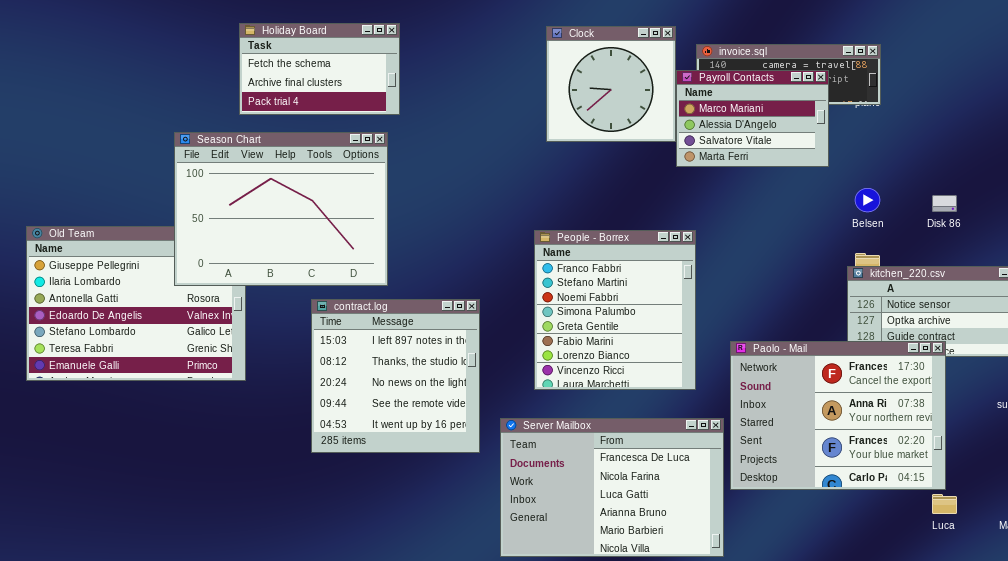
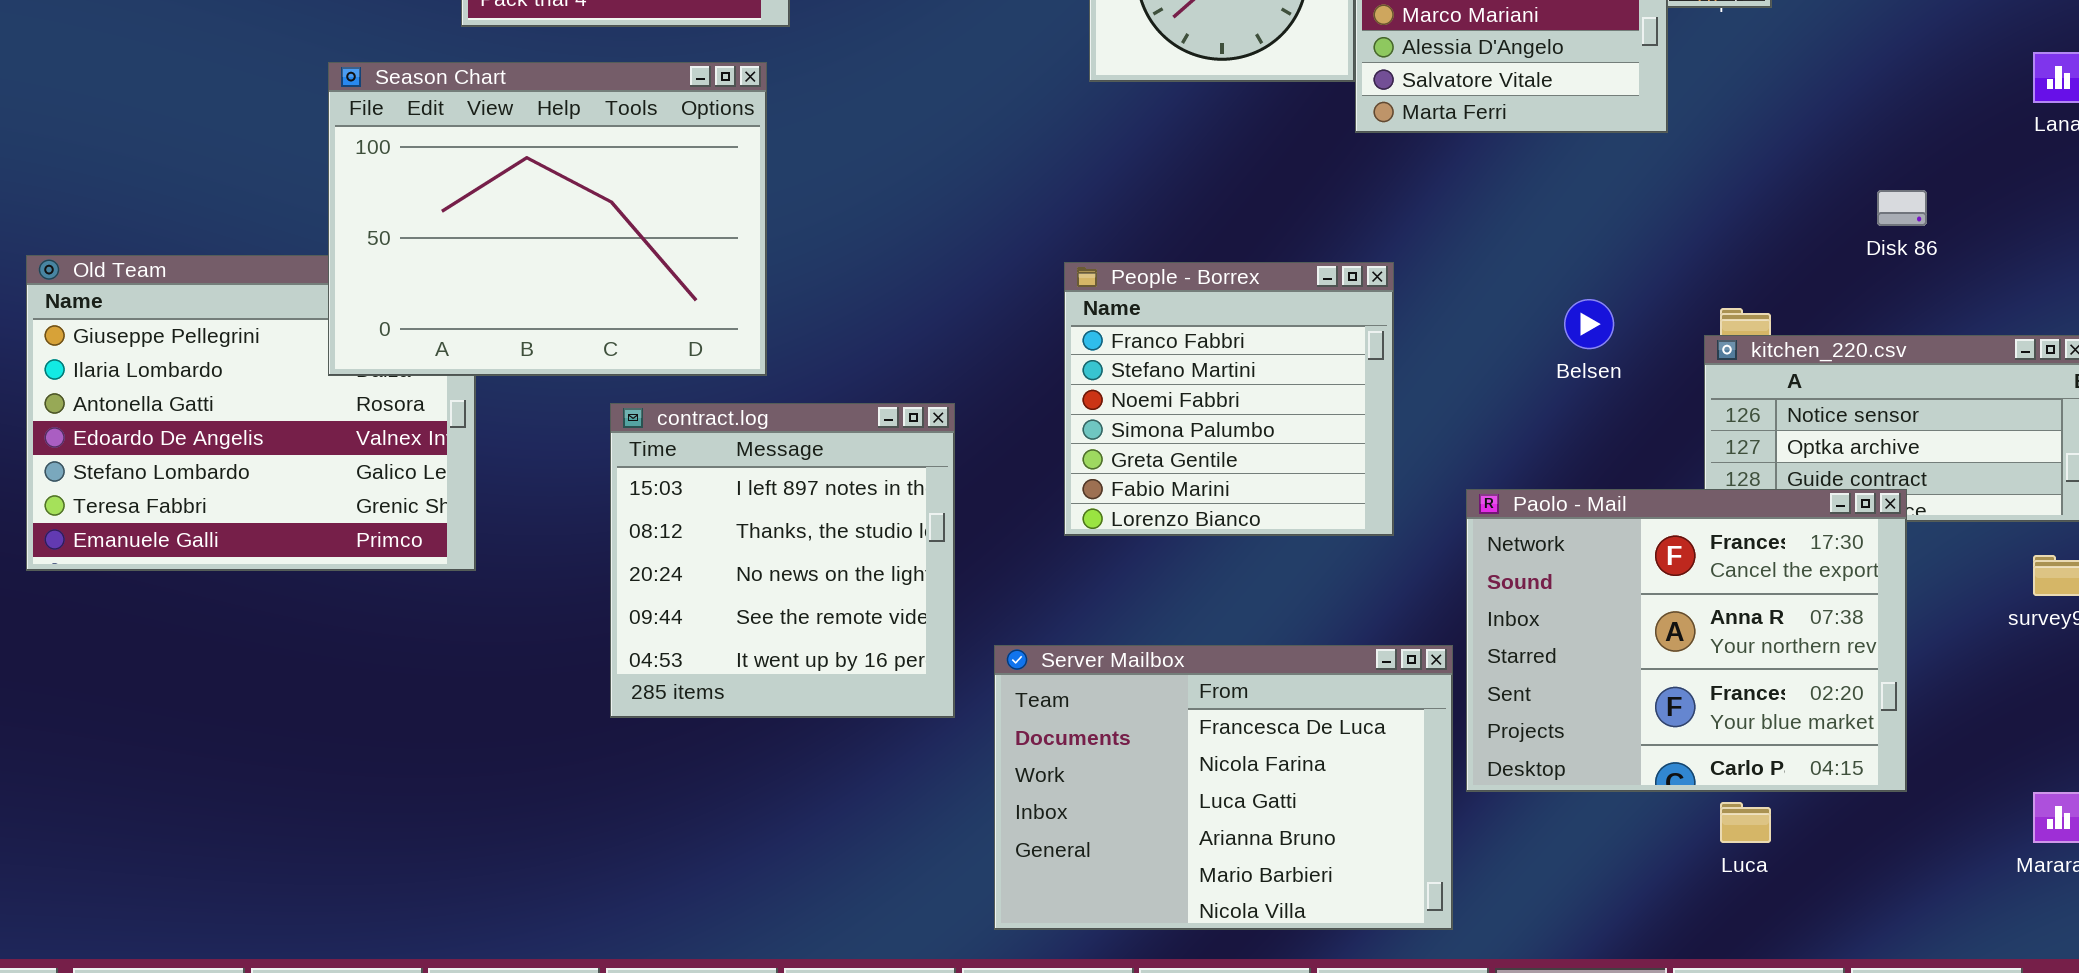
Belsen: [855,188,880,212] -> [1564,299,1614,349], moved
People - Borrex: [534,230,696,390] -> [1064,262,1394,536], resized
Luca: [932,494,957,514] -> [1720,802,1771,843], moved

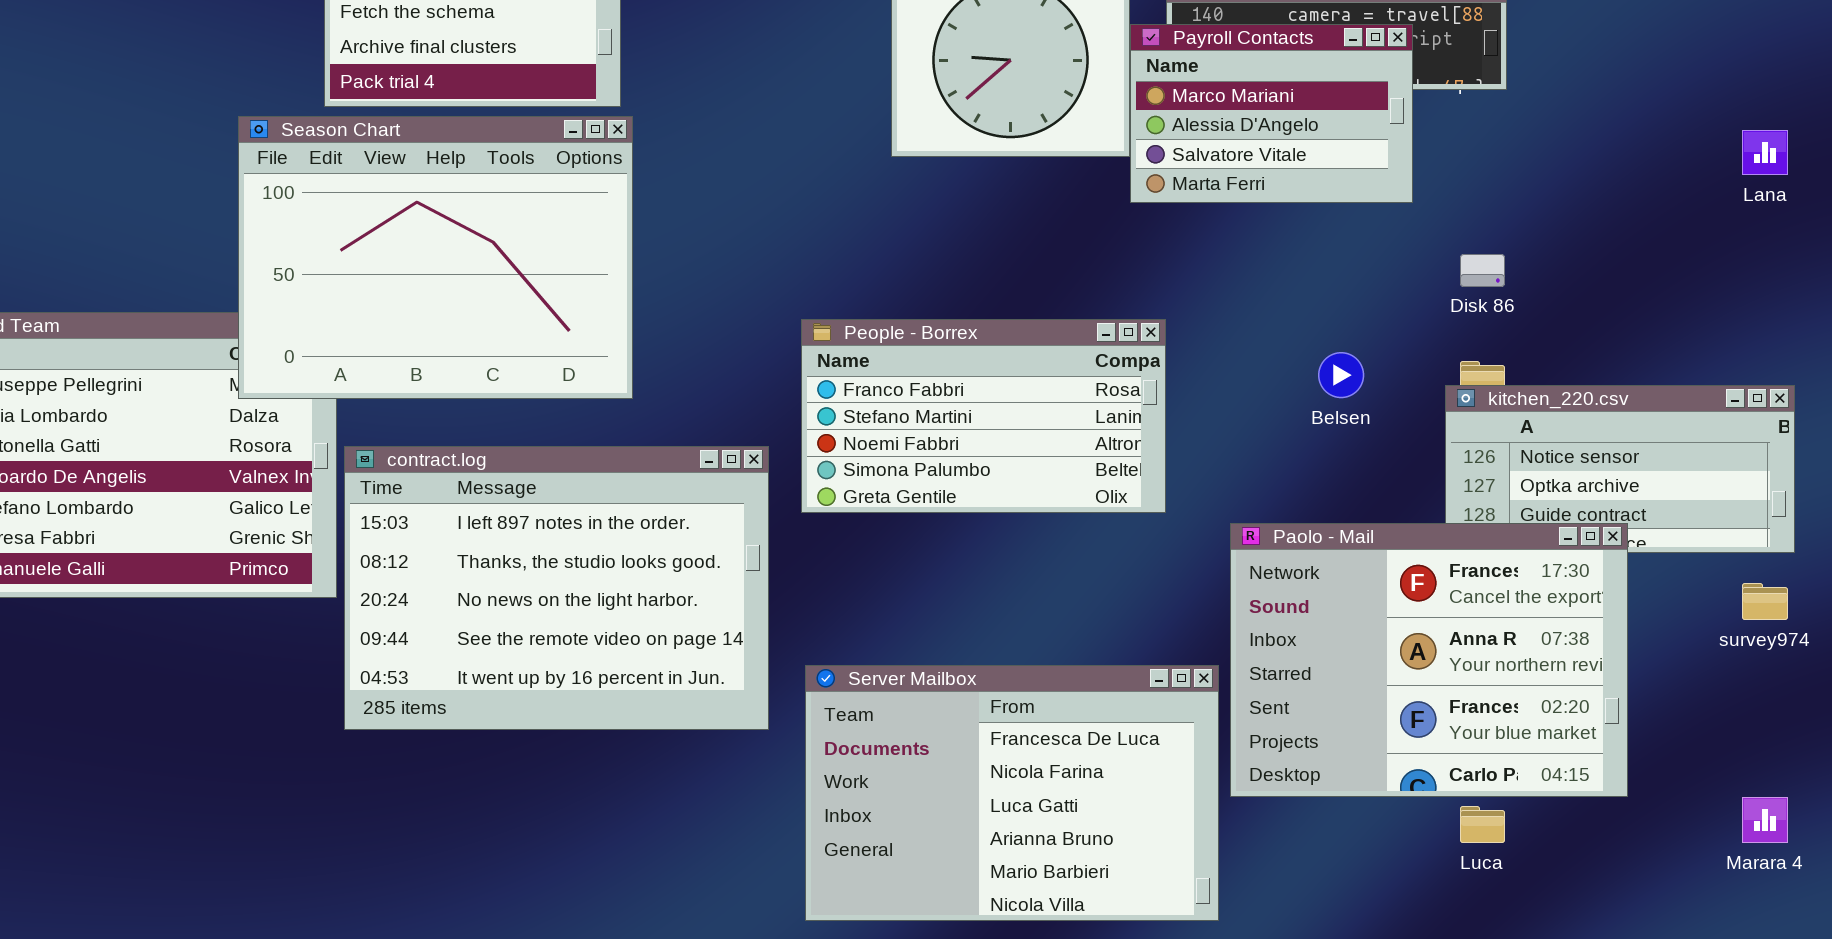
Season Chart: [328,62,767,376] -> [238,116,633,399], moved
Disk 86: [1877,190,1927,226] -> [1460,254,1505,287], moved
People - Borrex: [1064,262,1394,536] -> [801,319,1166,513], resized
contract.log: [610,403,955,718] -> [344,446,769,730], resized

